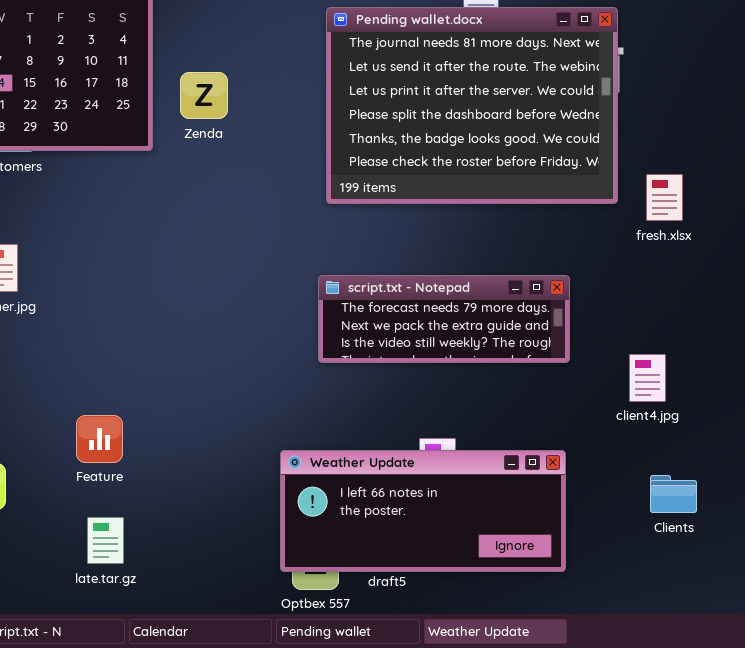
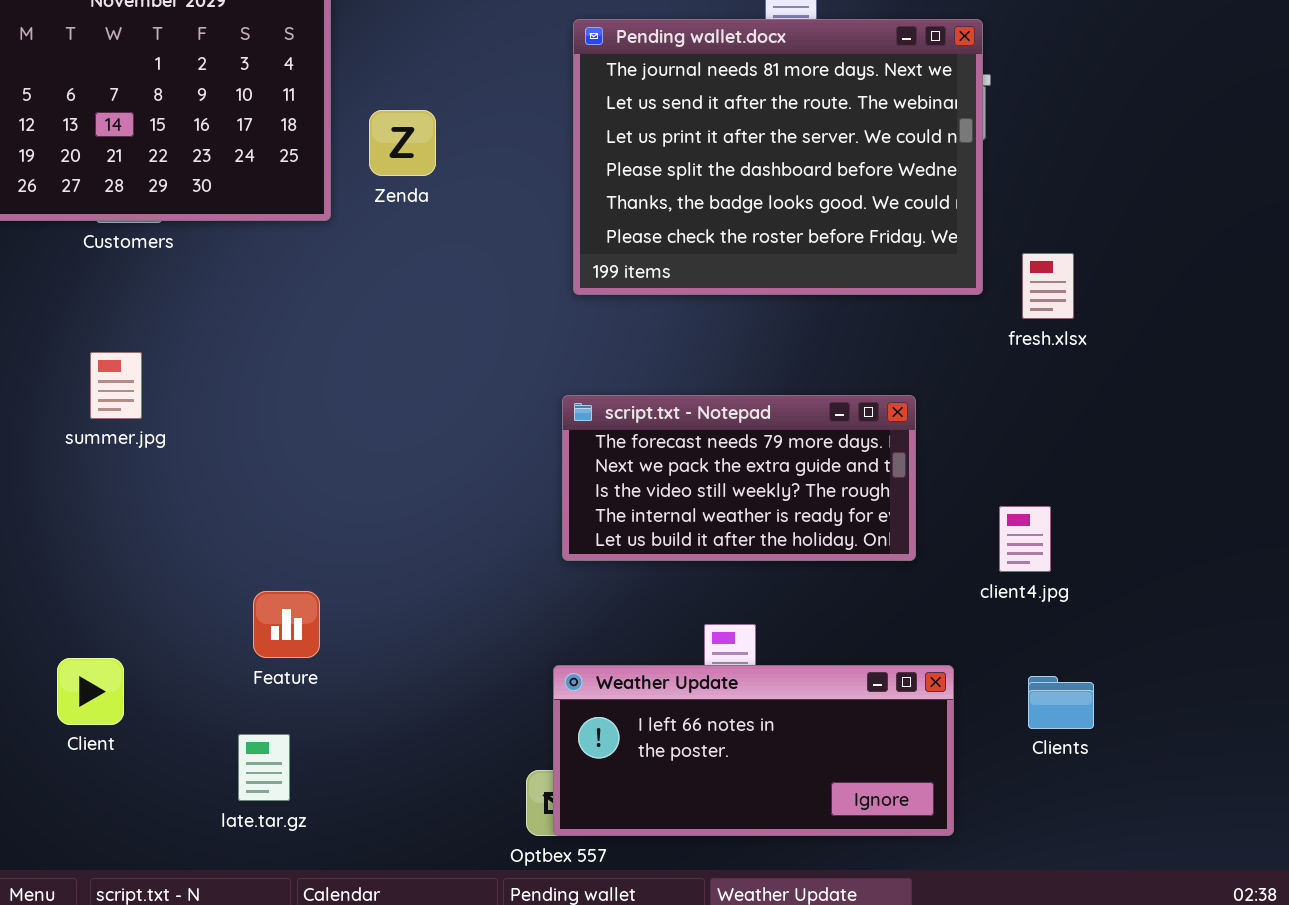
script.txt - Notepad: [318,275,570,363] -> [562,395,916,561], resized
Feature: [76,415,123,463] -> [253,591,320,658], moved
Weather Update: [280,450,566,572] -> [553,665,954,836], moved

